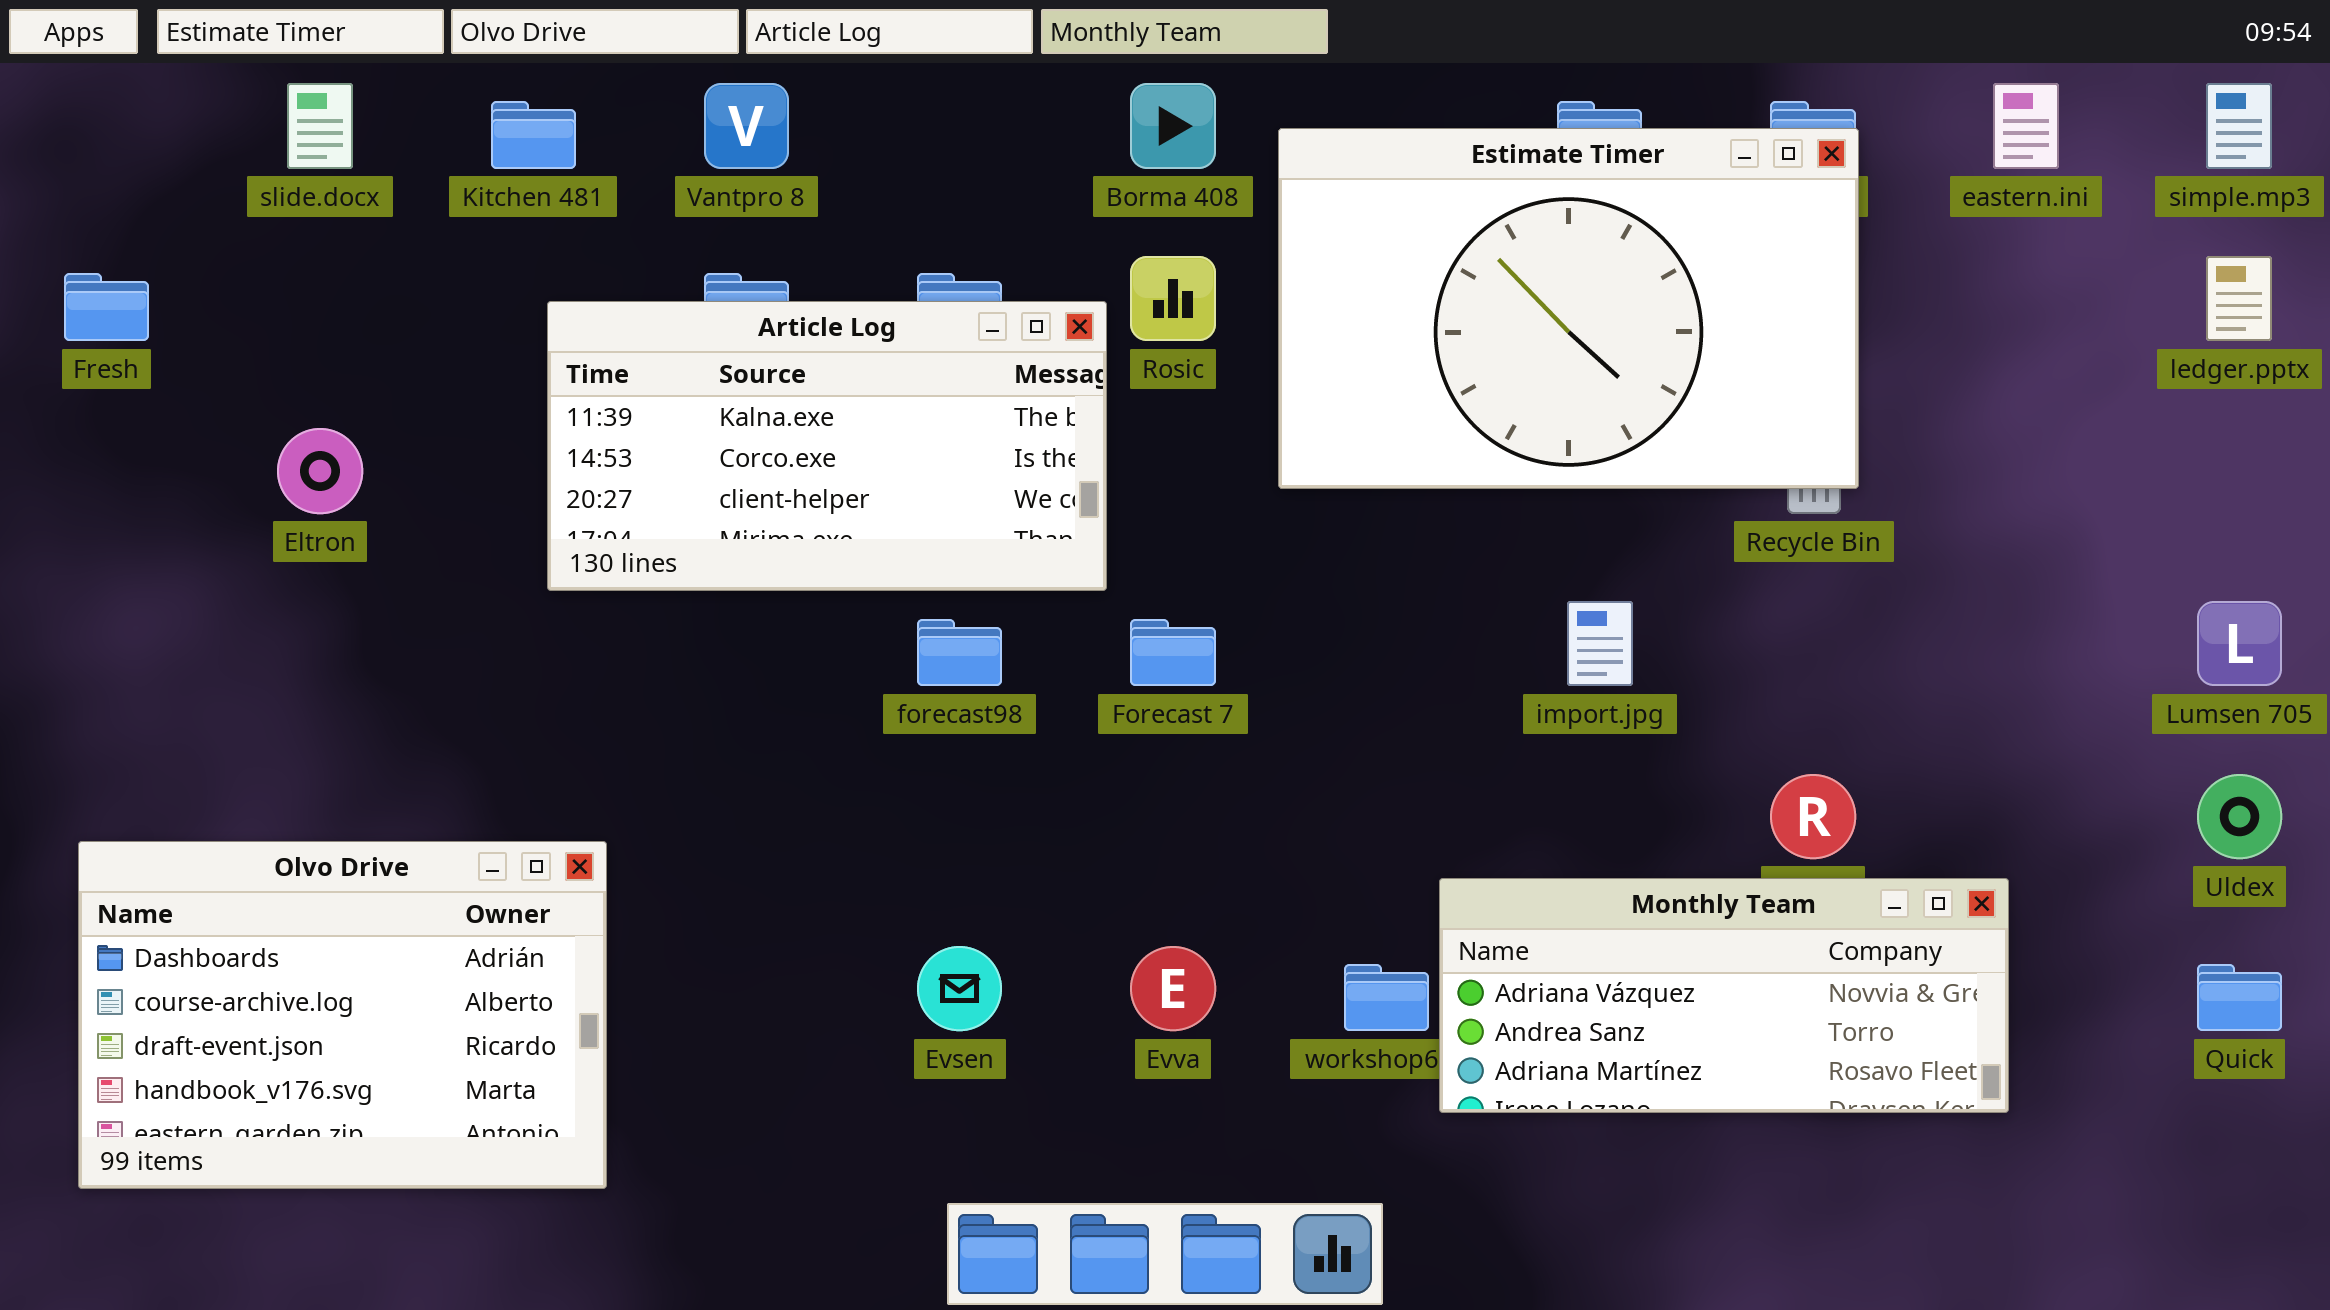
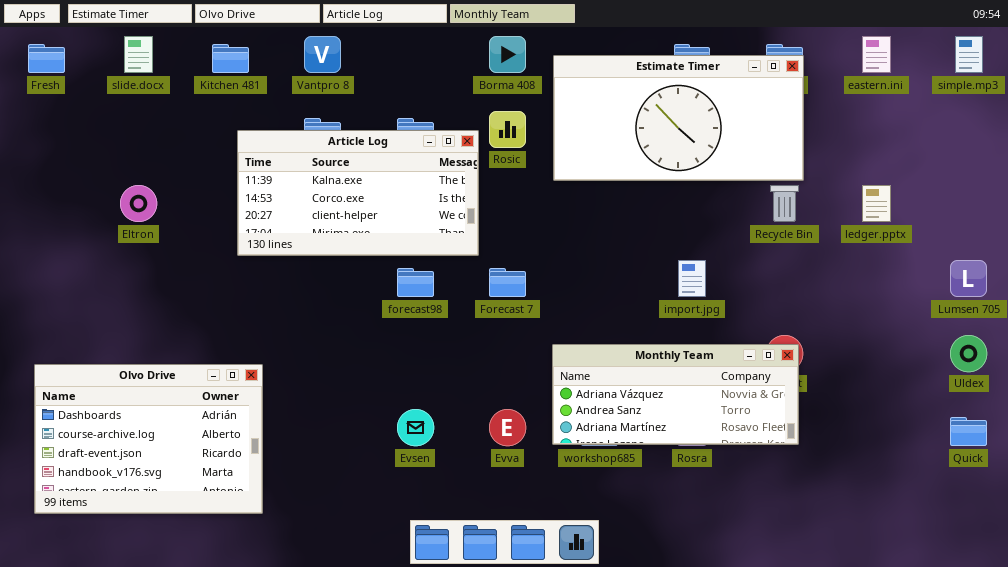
Estimate Timer: [1278,128,1859,489] -> [553,55,804,181], resized
ledger.pptx: [2206,256,2272,341] -> [862,185,891,222], moved
Fresh: [64,273,149,341] -> [28,44,65,73], moved
Monthly Team: [1439,878,2009,1113] -> [552,344,799,445], moved

